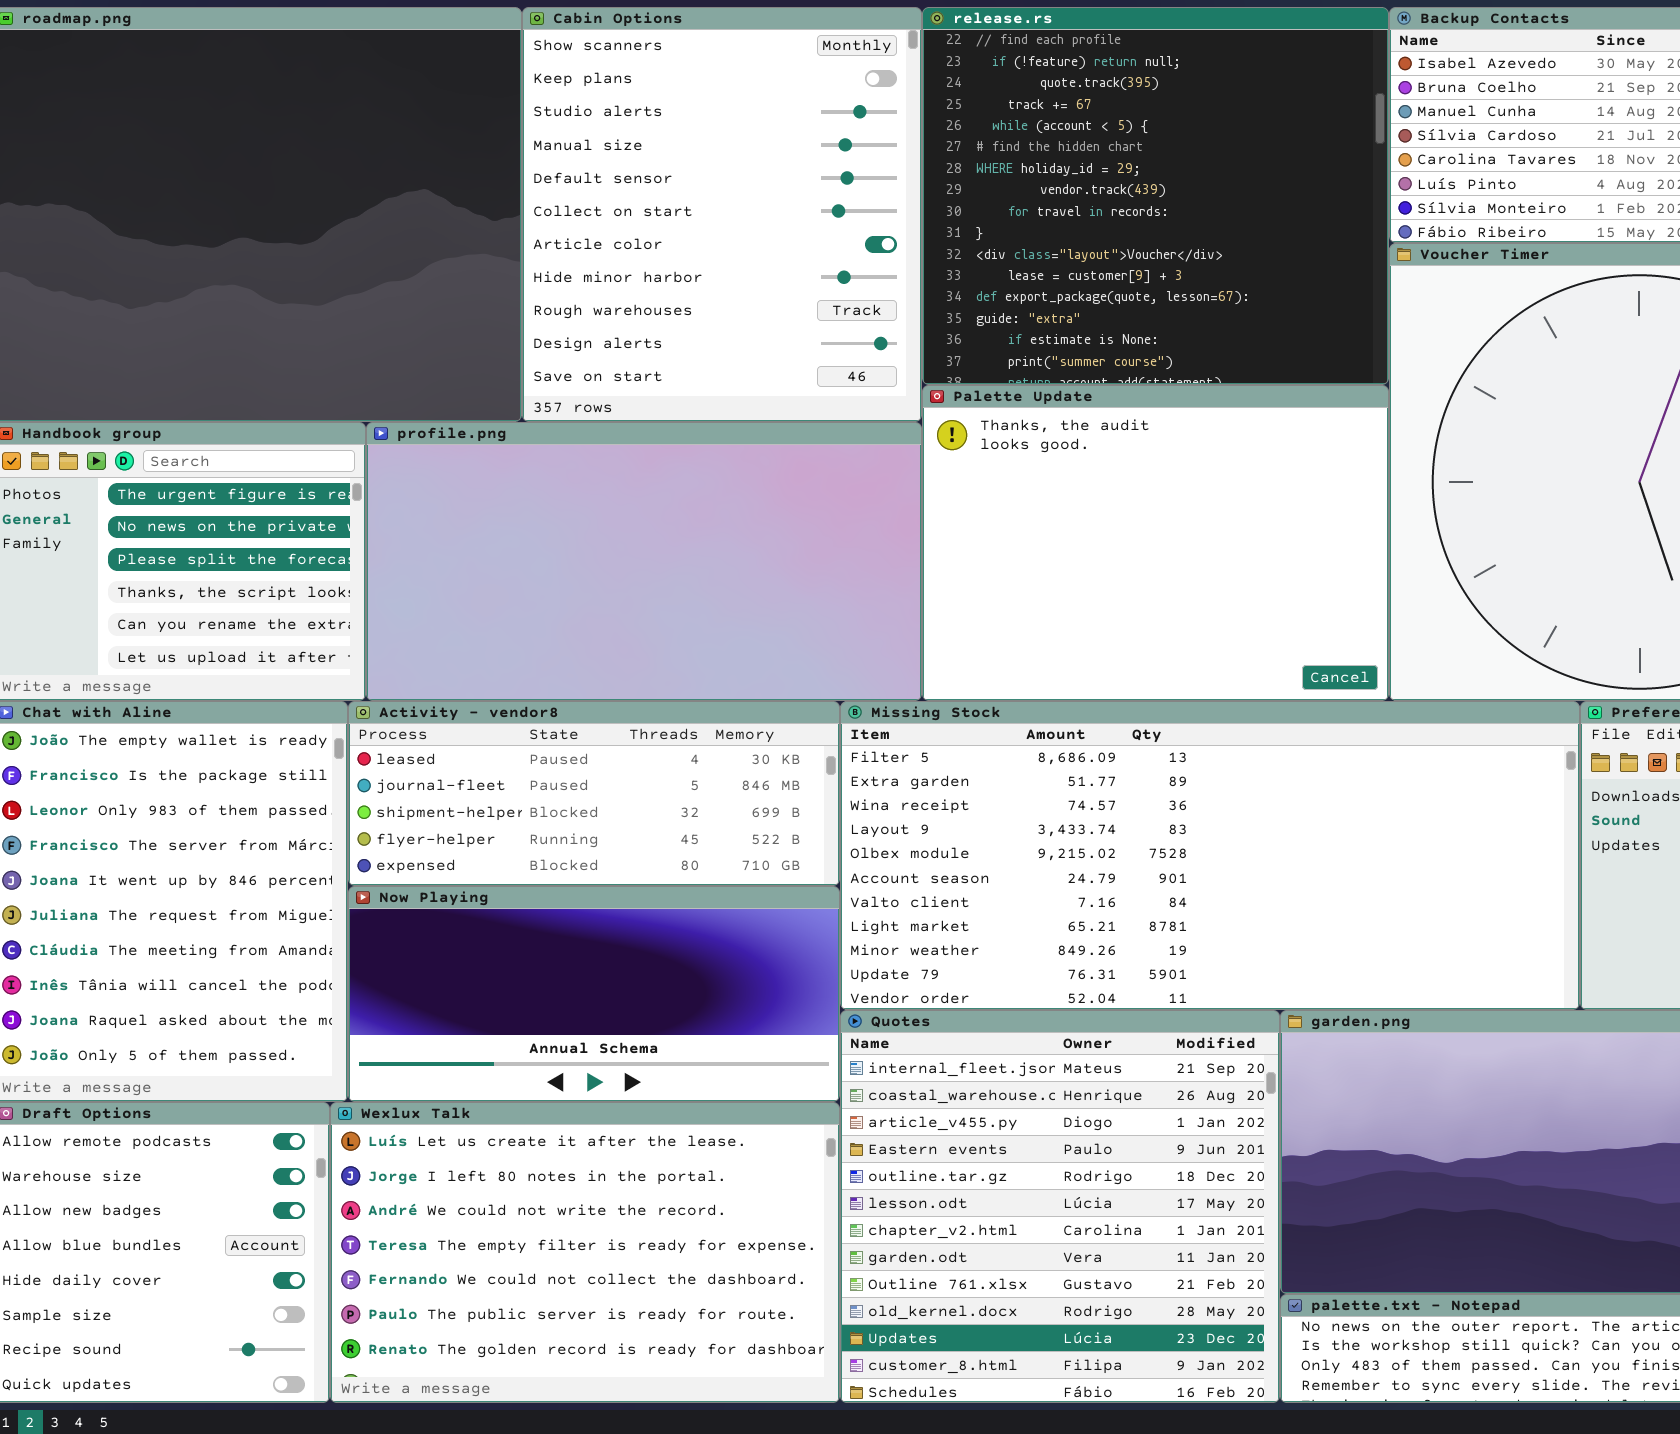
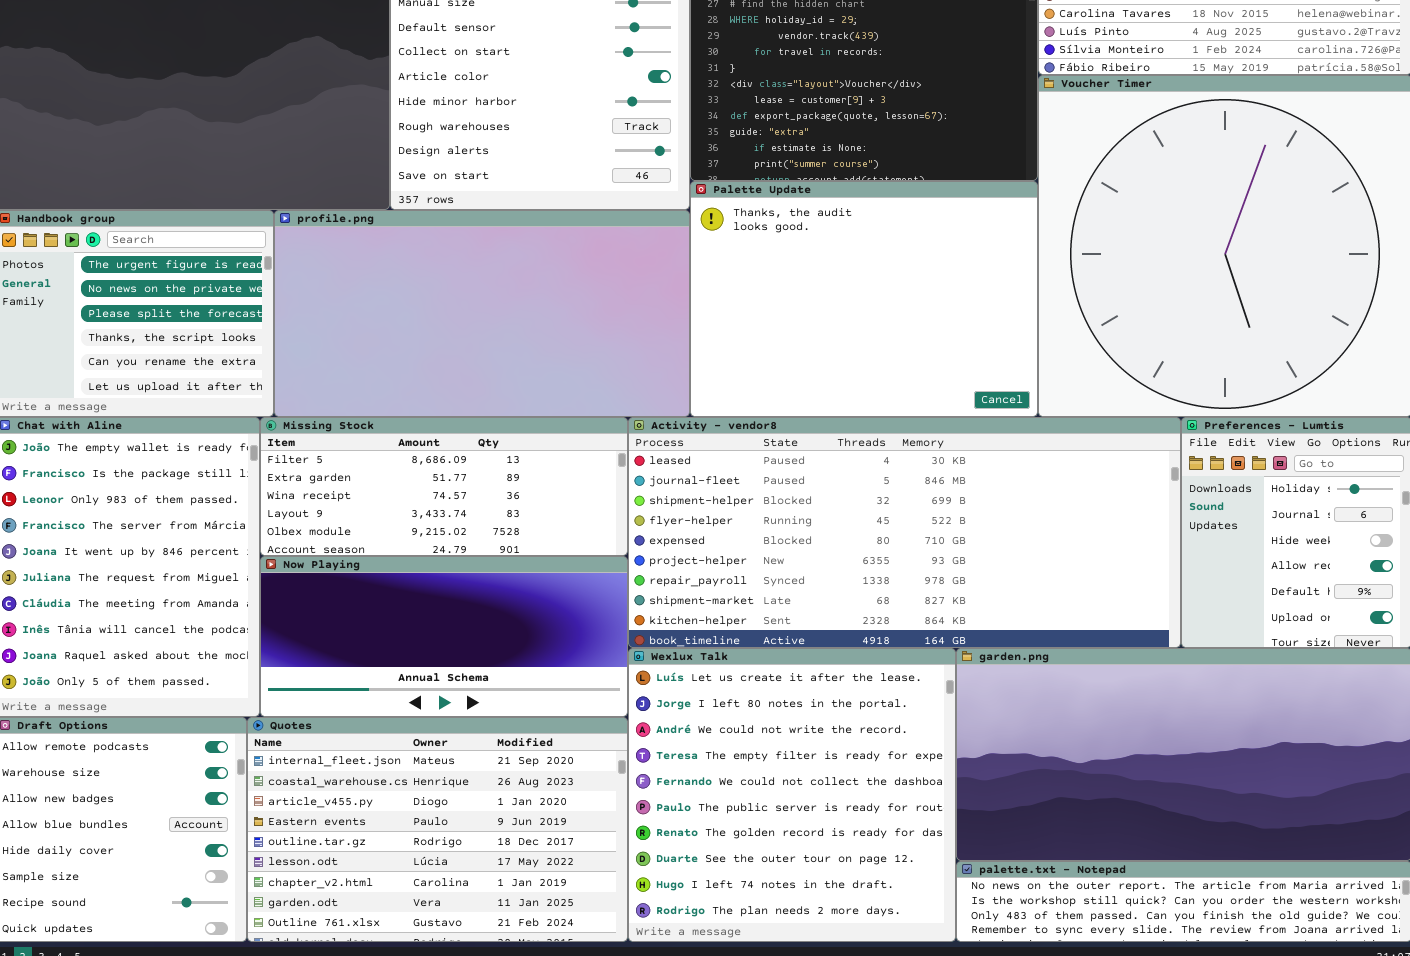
Activity - vendor8: [348,701,840,886] -> [628,417,1181,648], moved, resized
Missing Stock: [840,701,1580,1010] -> [260,417,628,556], moved, resized
Quotes: [840,1010,1280,1403] -> [247,717,628,942], moved, resized
Wexlux Talk: [330,1102,840,1403] -> [628,648,956,942], moved, resized

